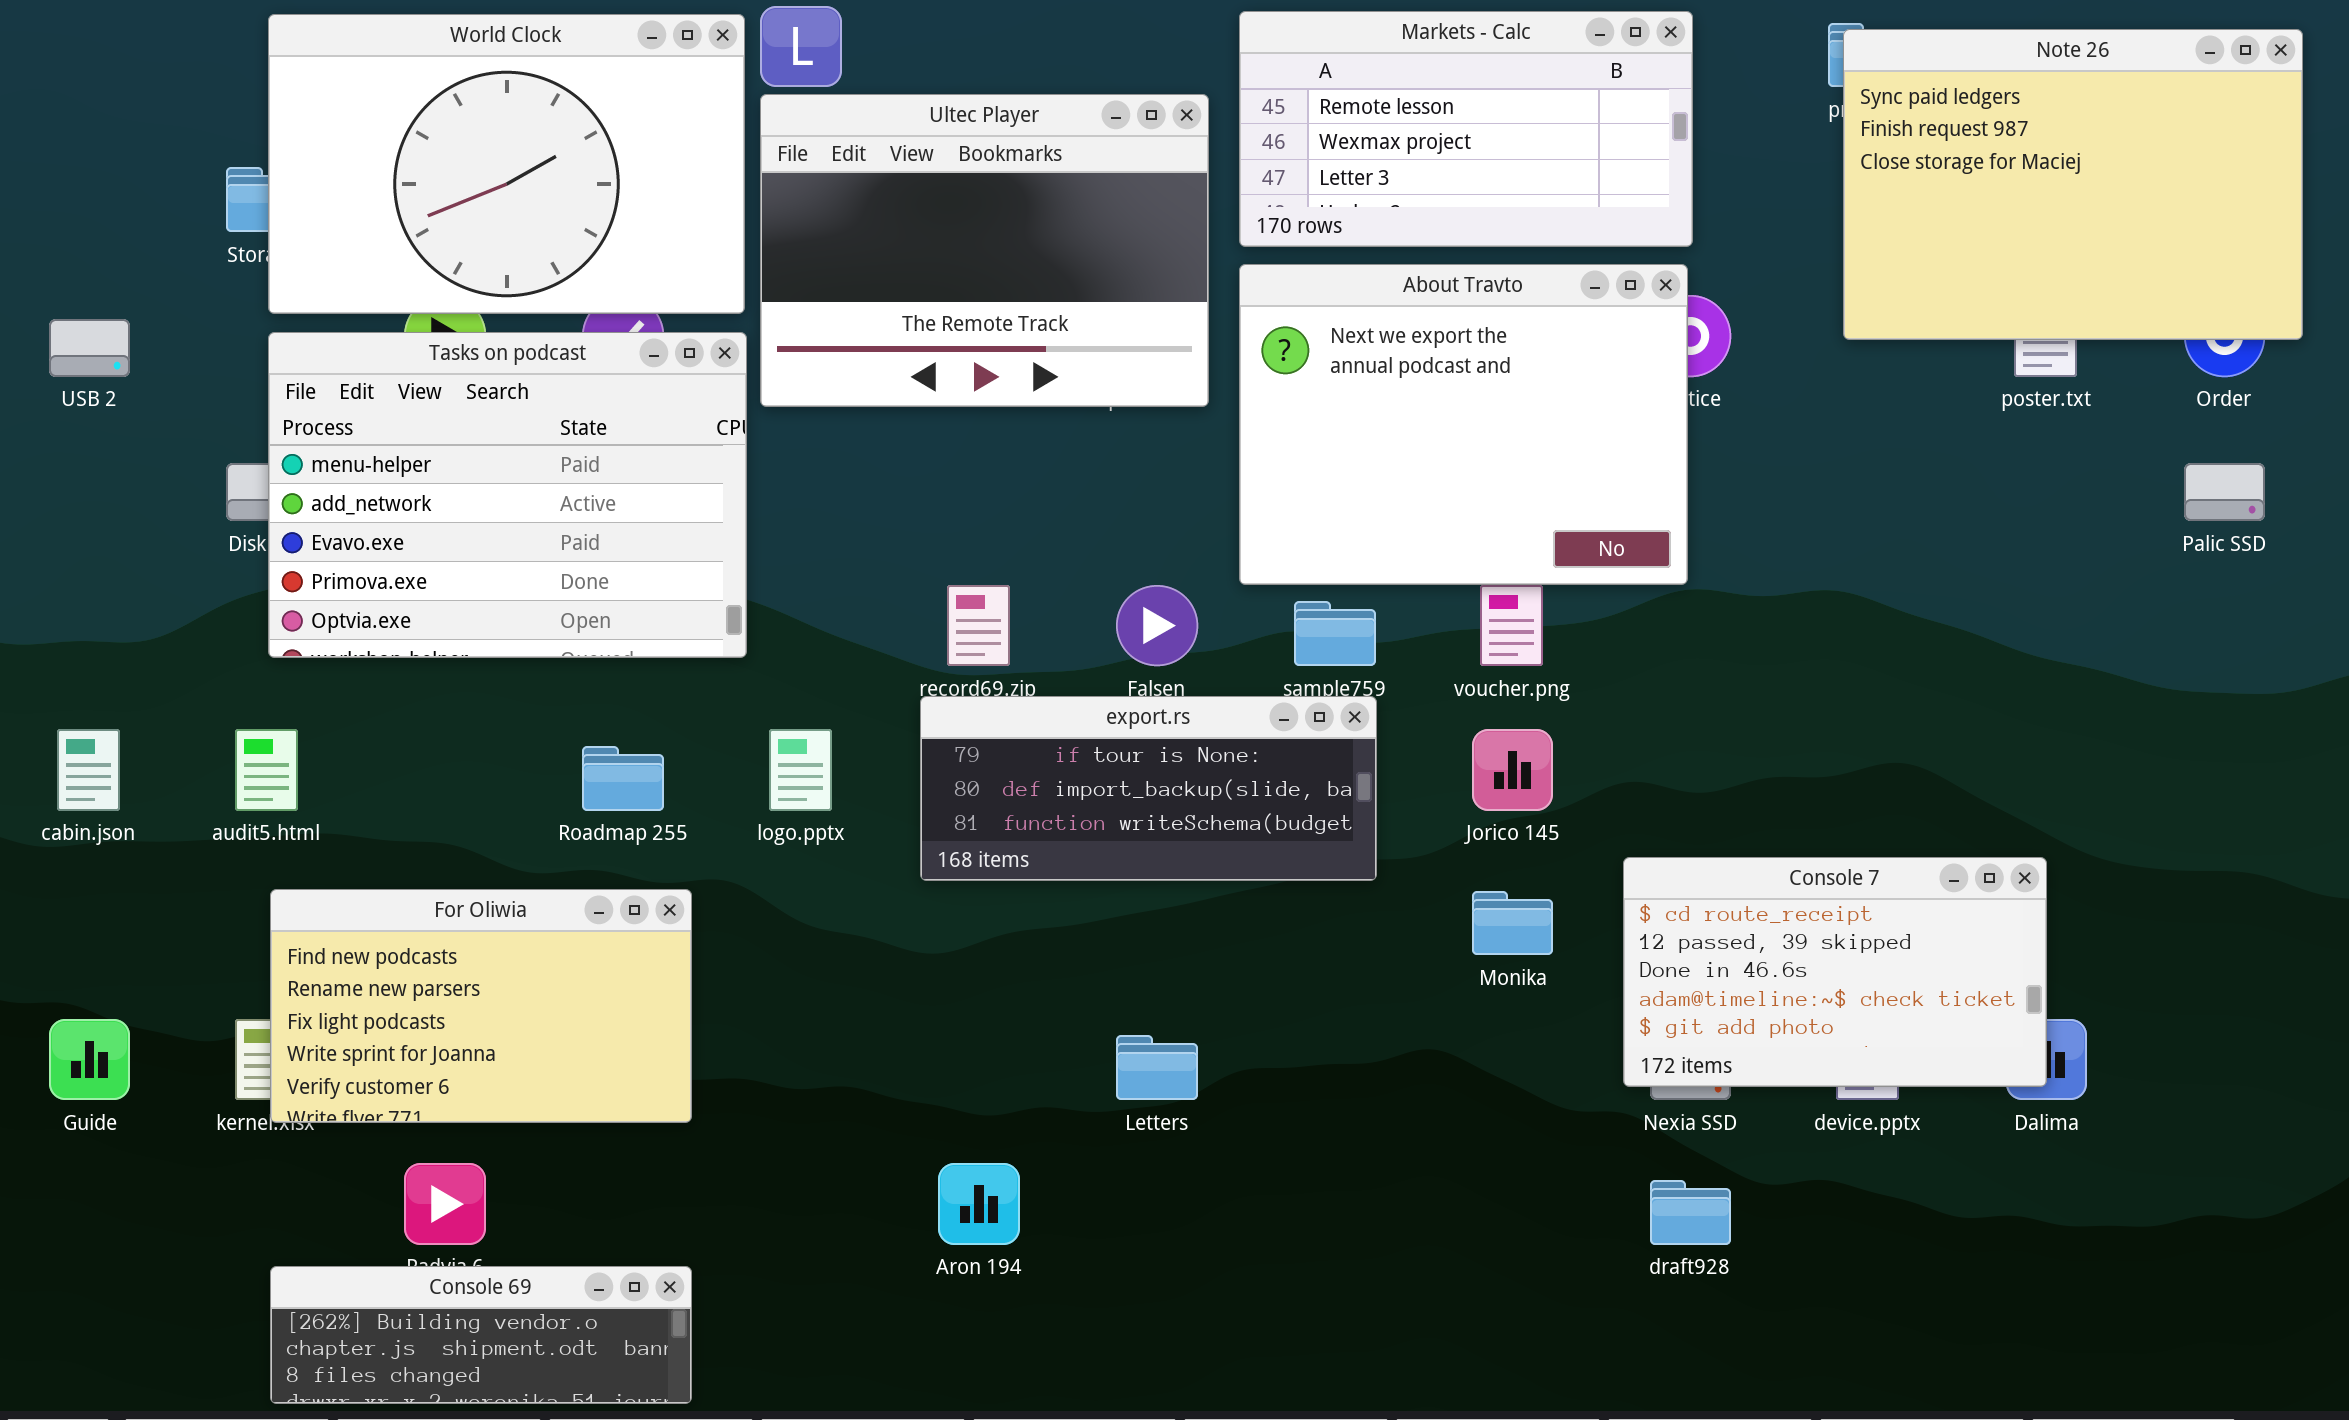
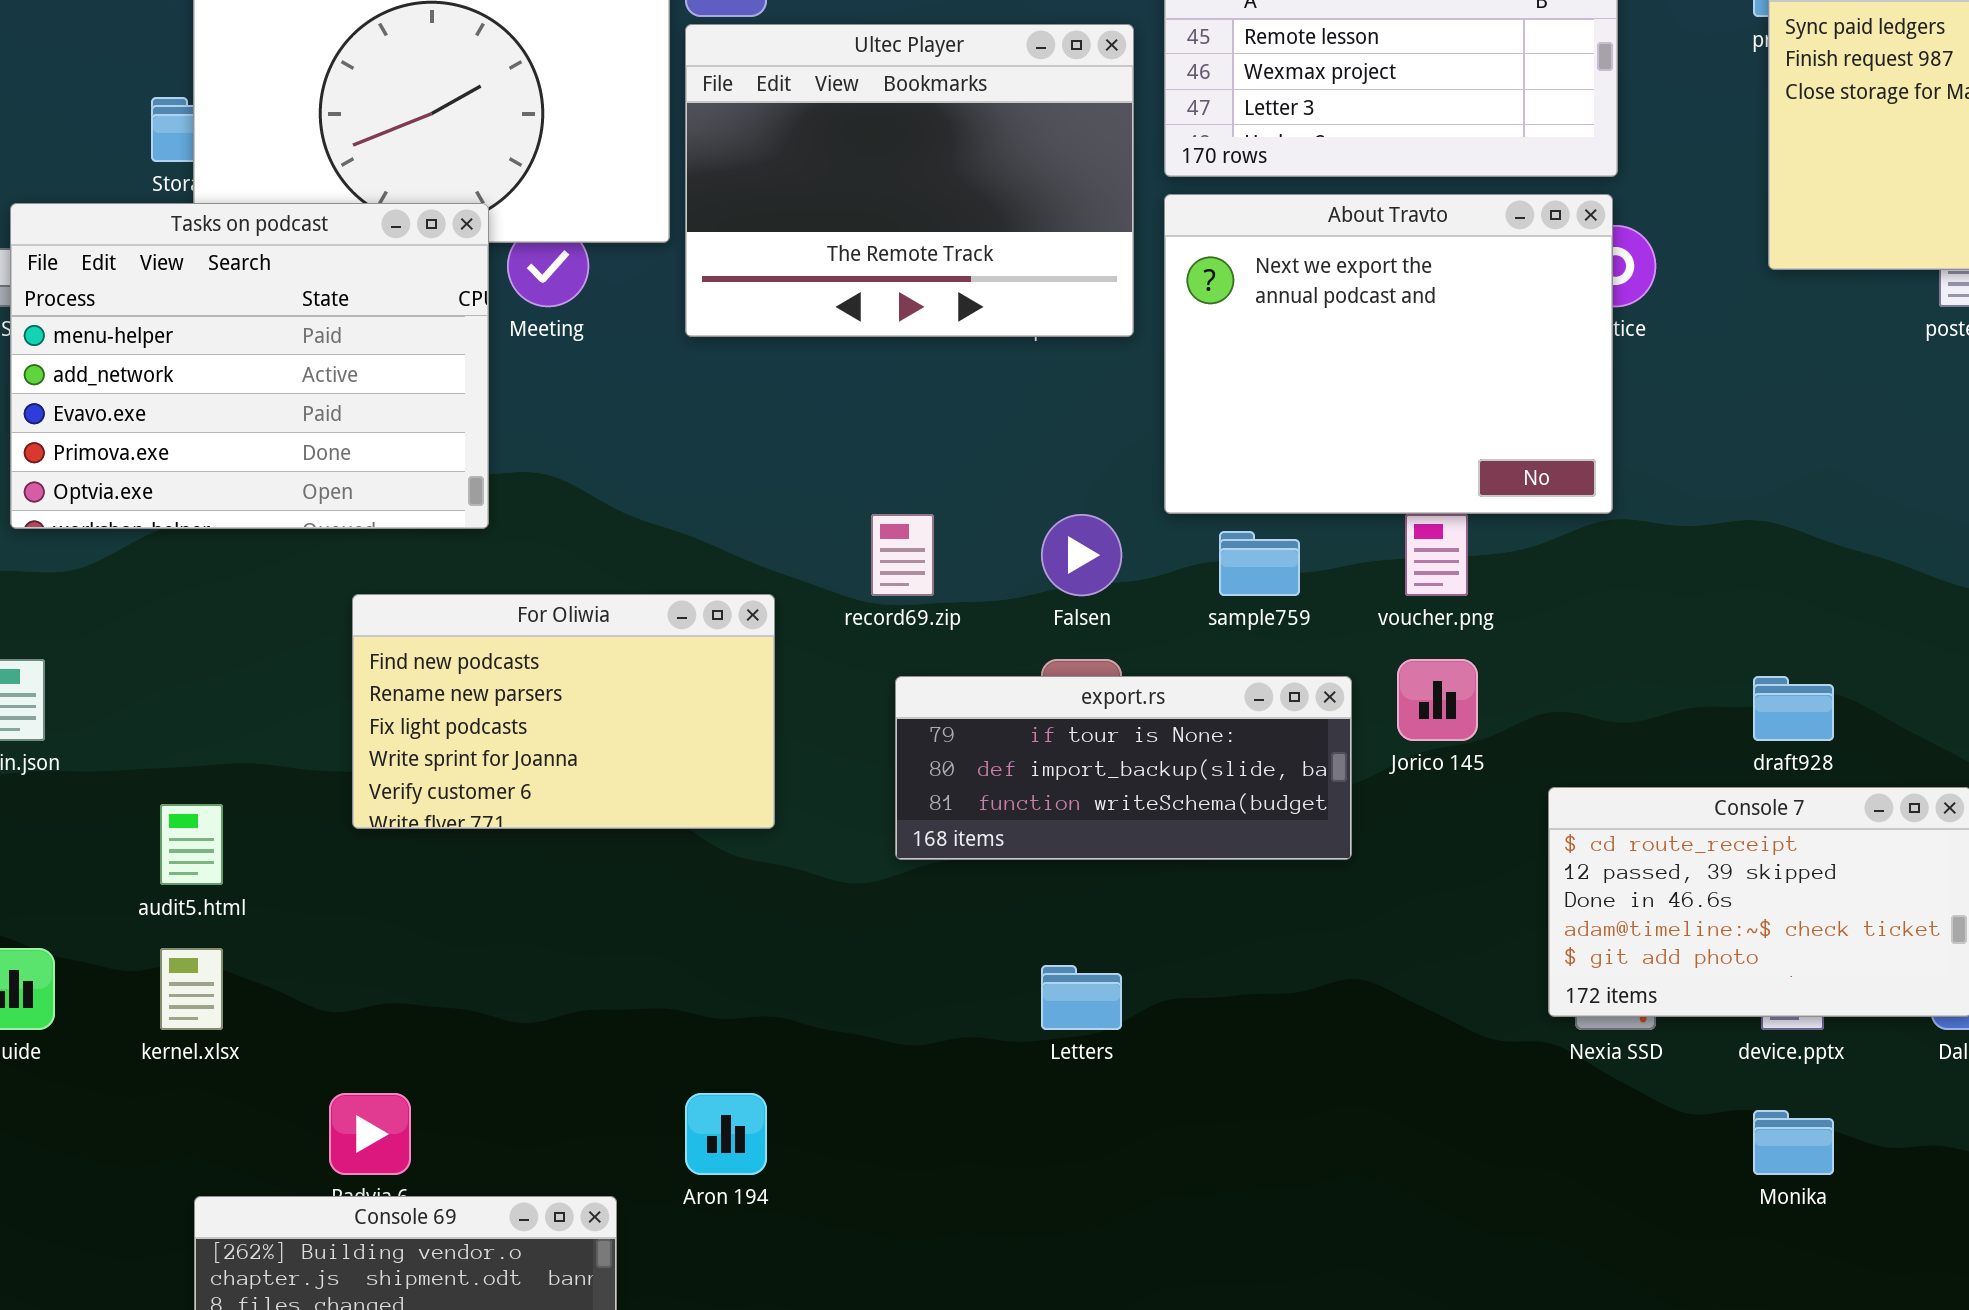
Tasks on podcast: [268,332,747,658] -> [10,203,489,529], moved
export.rs: [920,696,1377,881] -> [895,676,1352,860], moved
audit5.html: [235,729,298,811] -> [160,804,223,885], moved
For Oliwia: [270,889,692,1123] -> [352,594,775,829], moved
Monika: [1472,891,1553,955] -> [1753,1110,1834,1175], moved
Aron 194: [938,1163,1020,1245] -> [685,1093,767,1175], moved
draft928: [1650,1180,1731,1245] -> [1753,676,1834,741], moved

